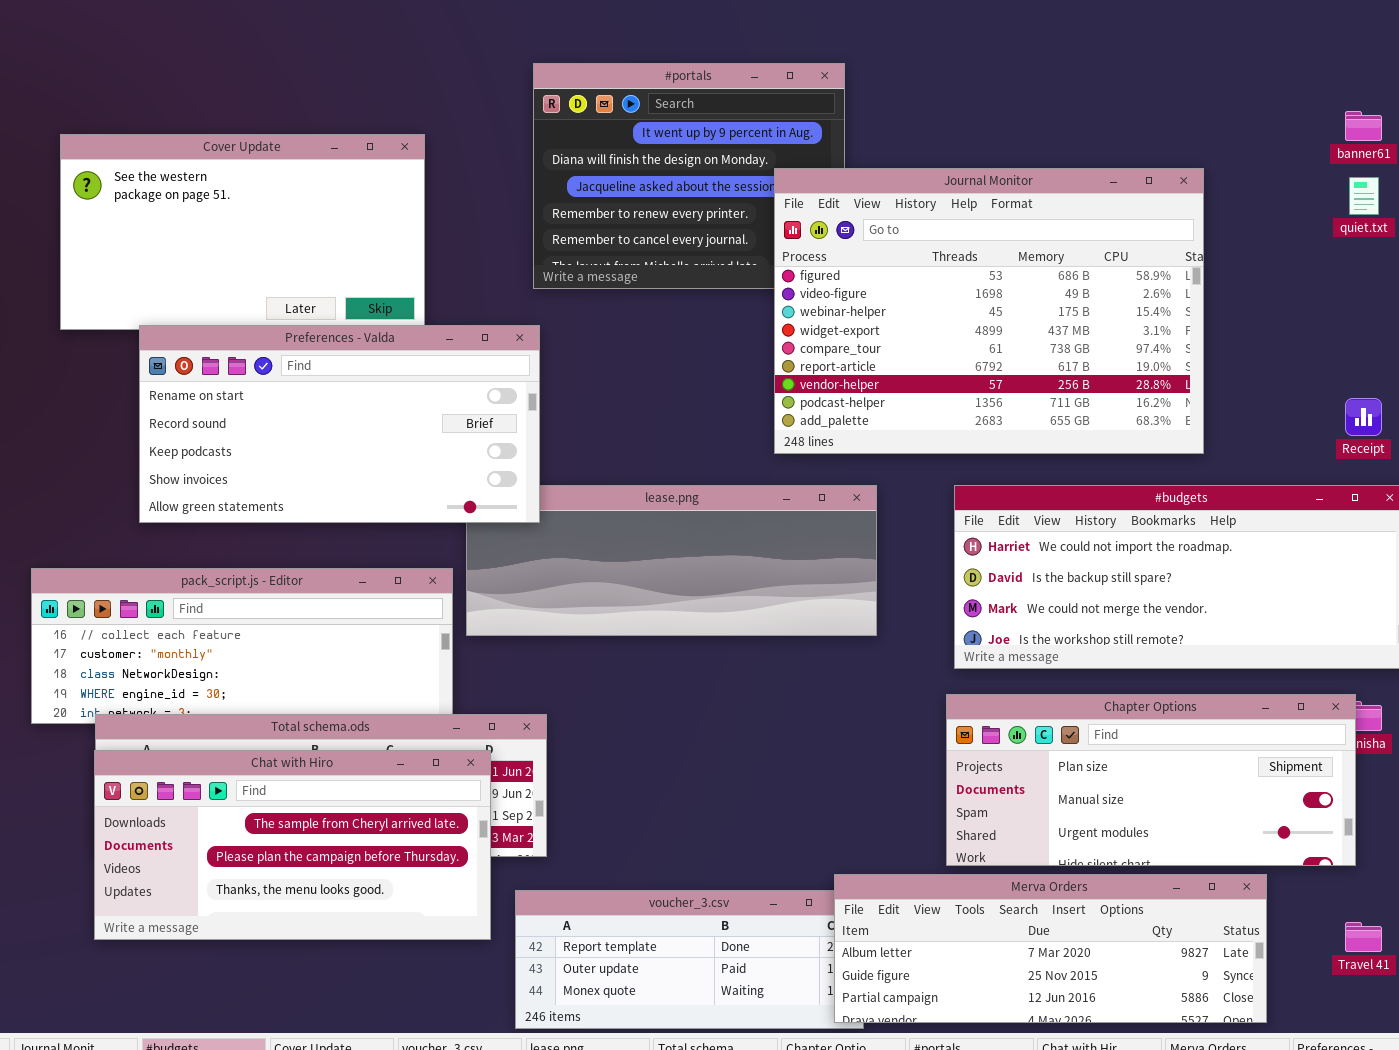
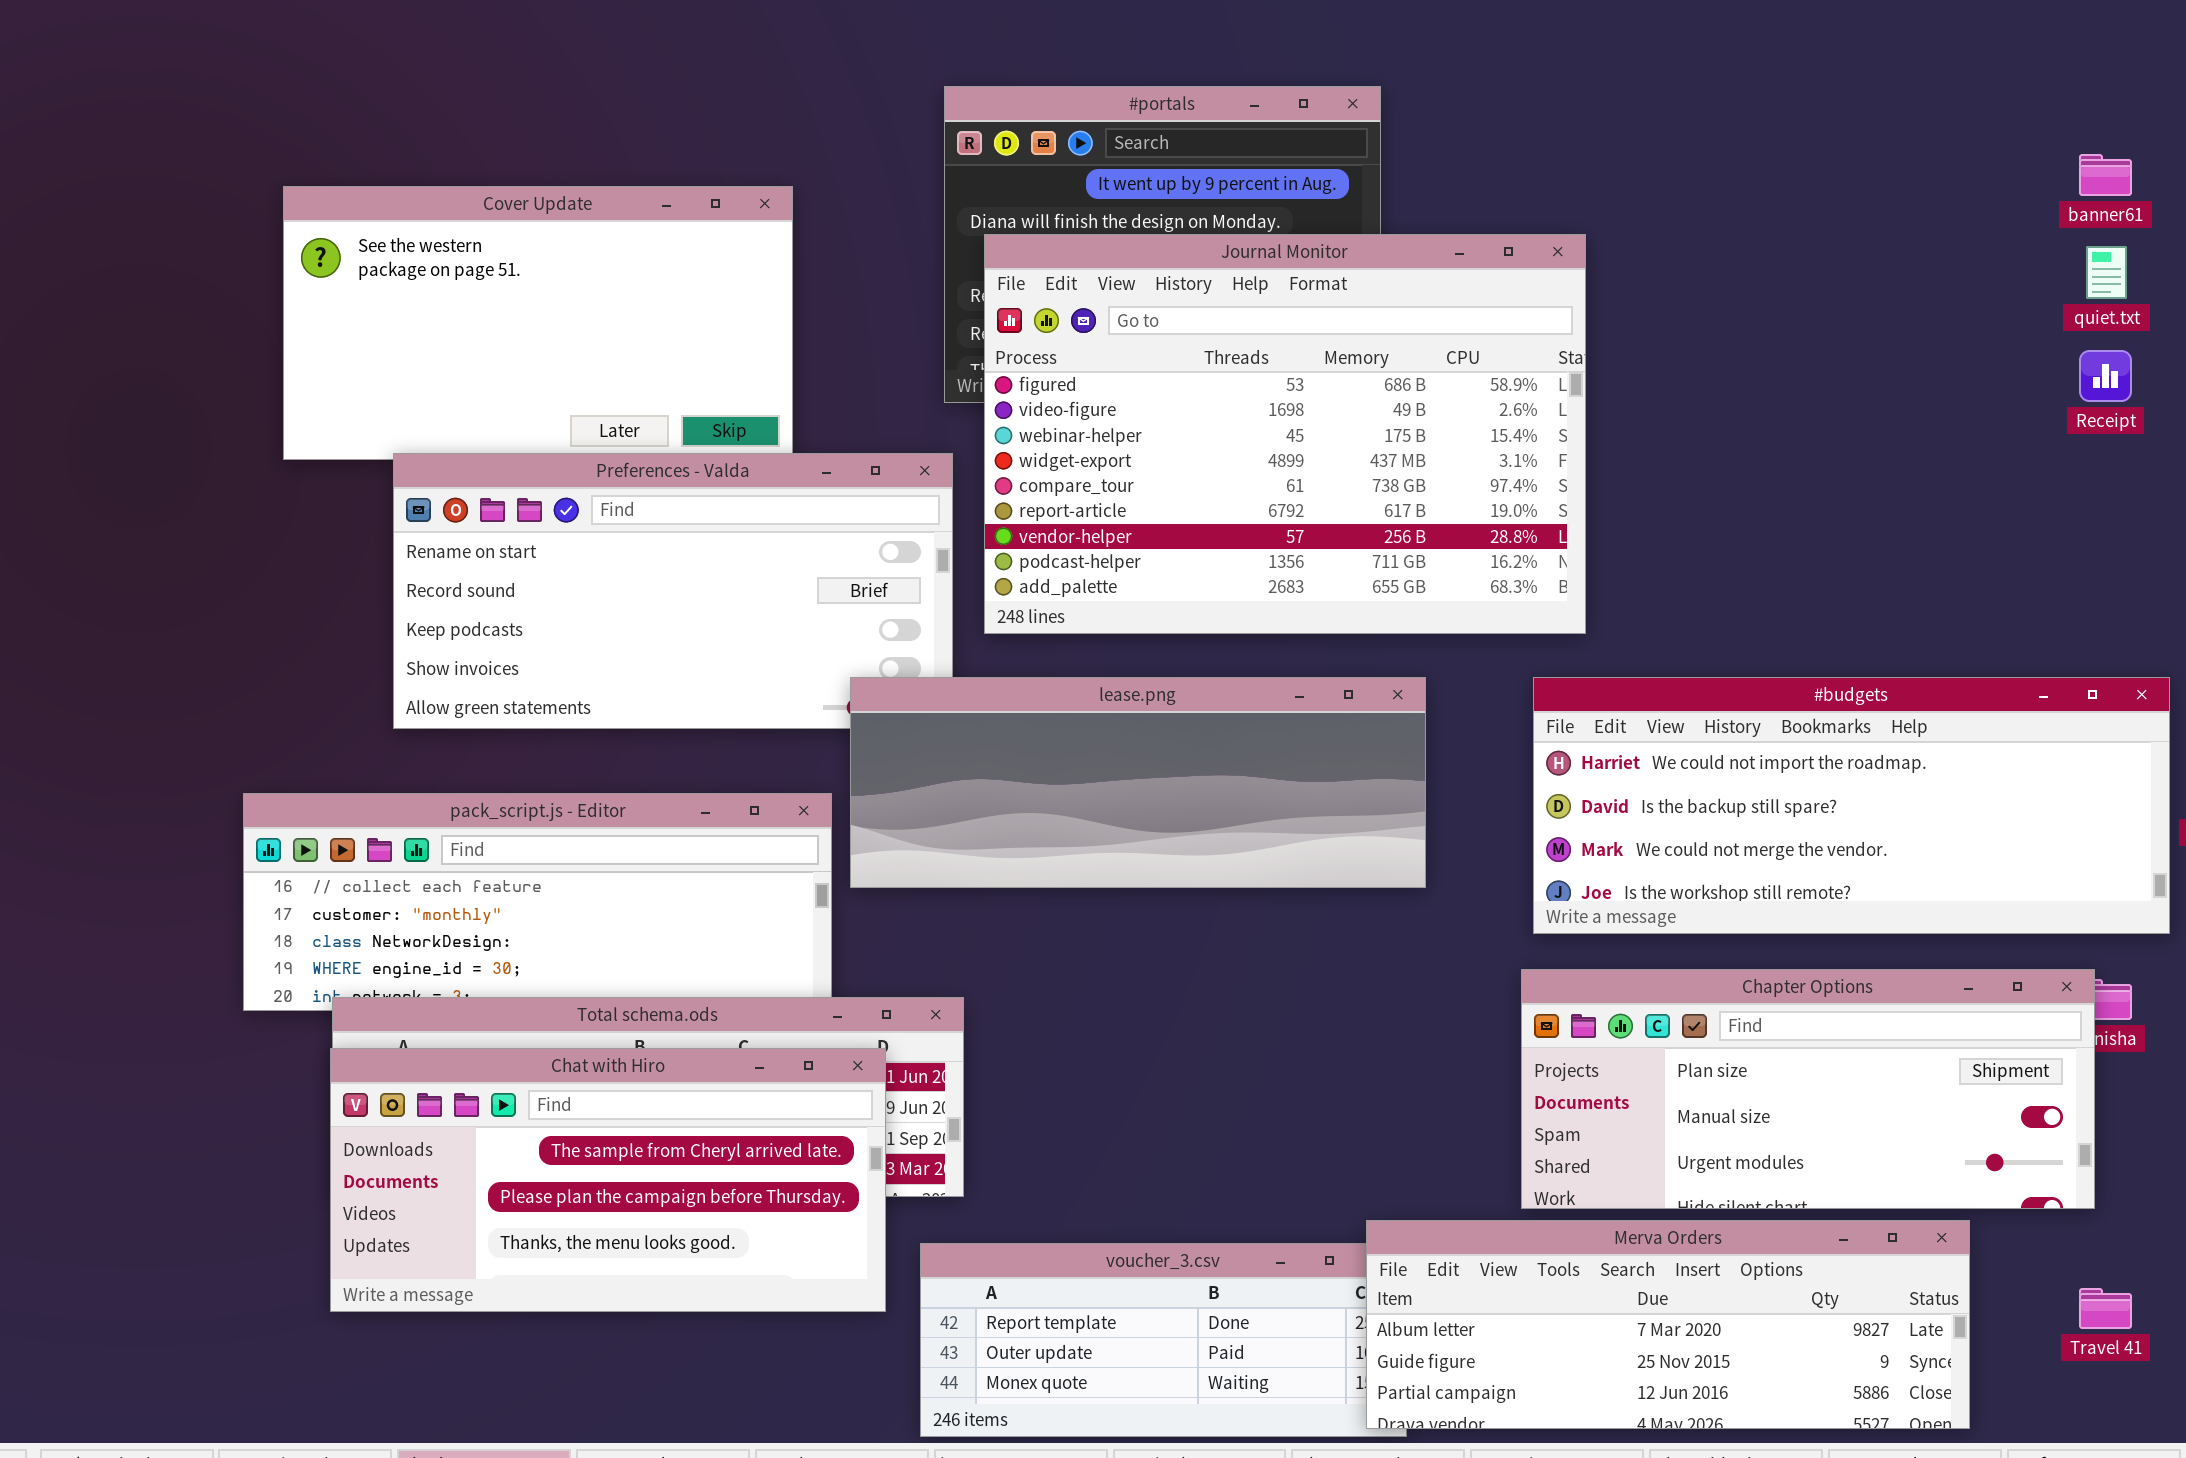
Journal Monitor: [774,168,1204,454] -> [984,234,1586,634], moved
Receipt: [1345,398,1382,436] -> [2079,350,2132,402], moved
lease.png: [466,485,877,636] -> [850,677,1426,888], raised

